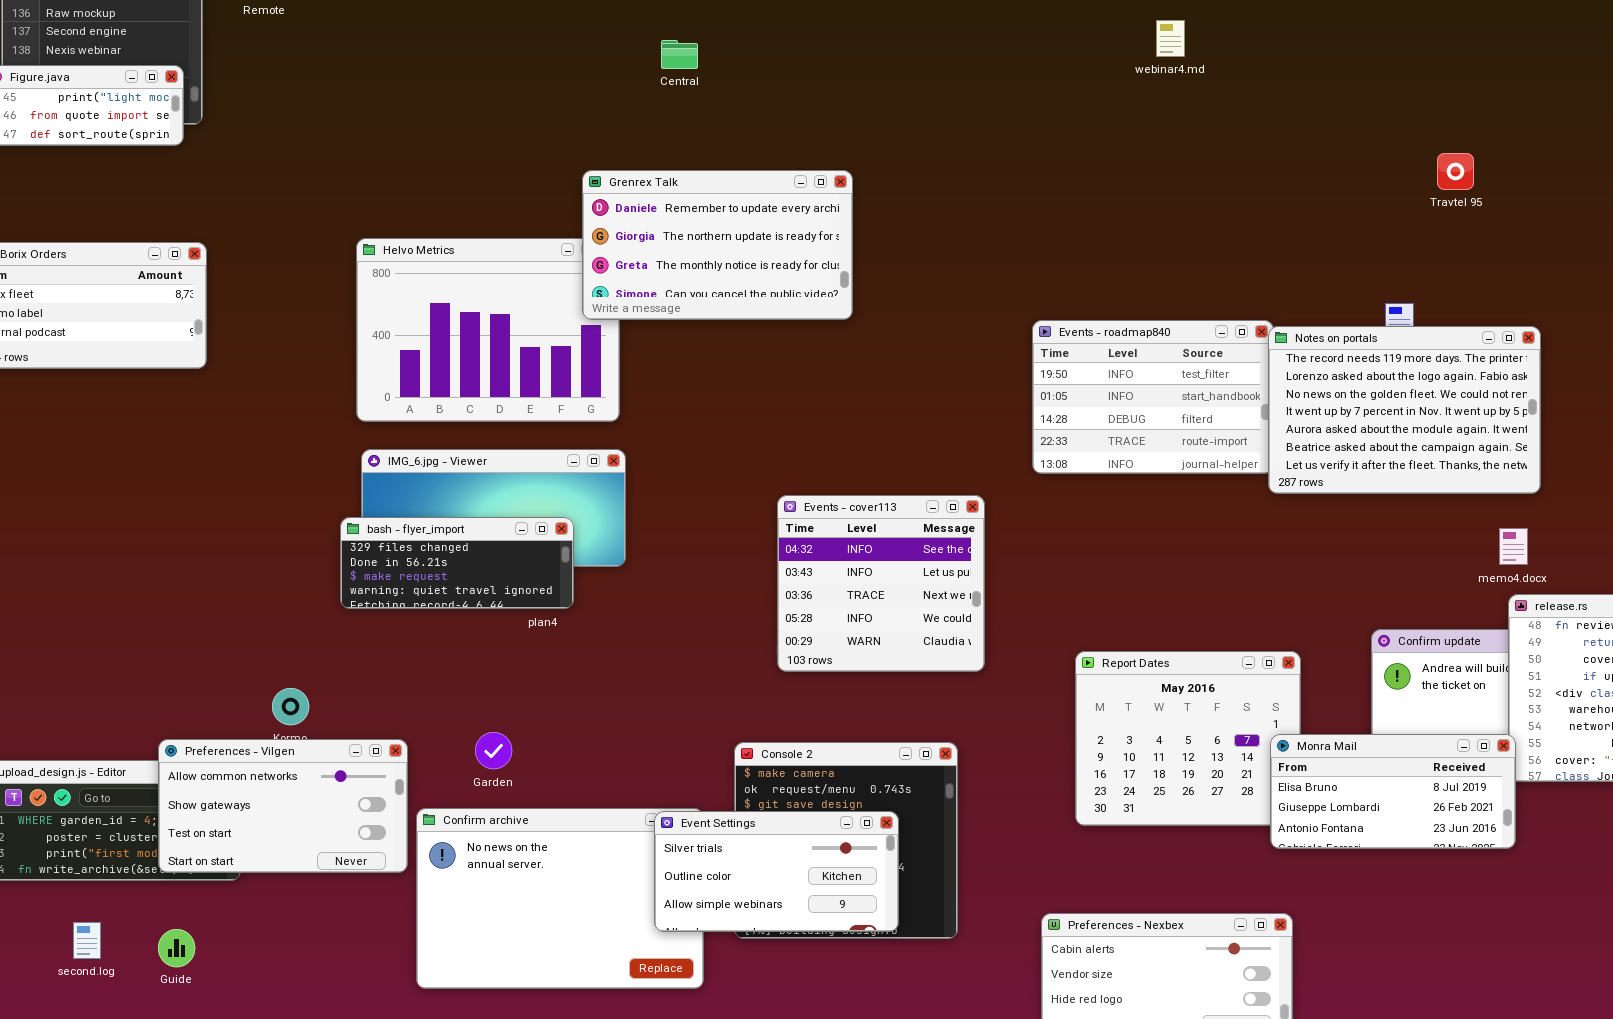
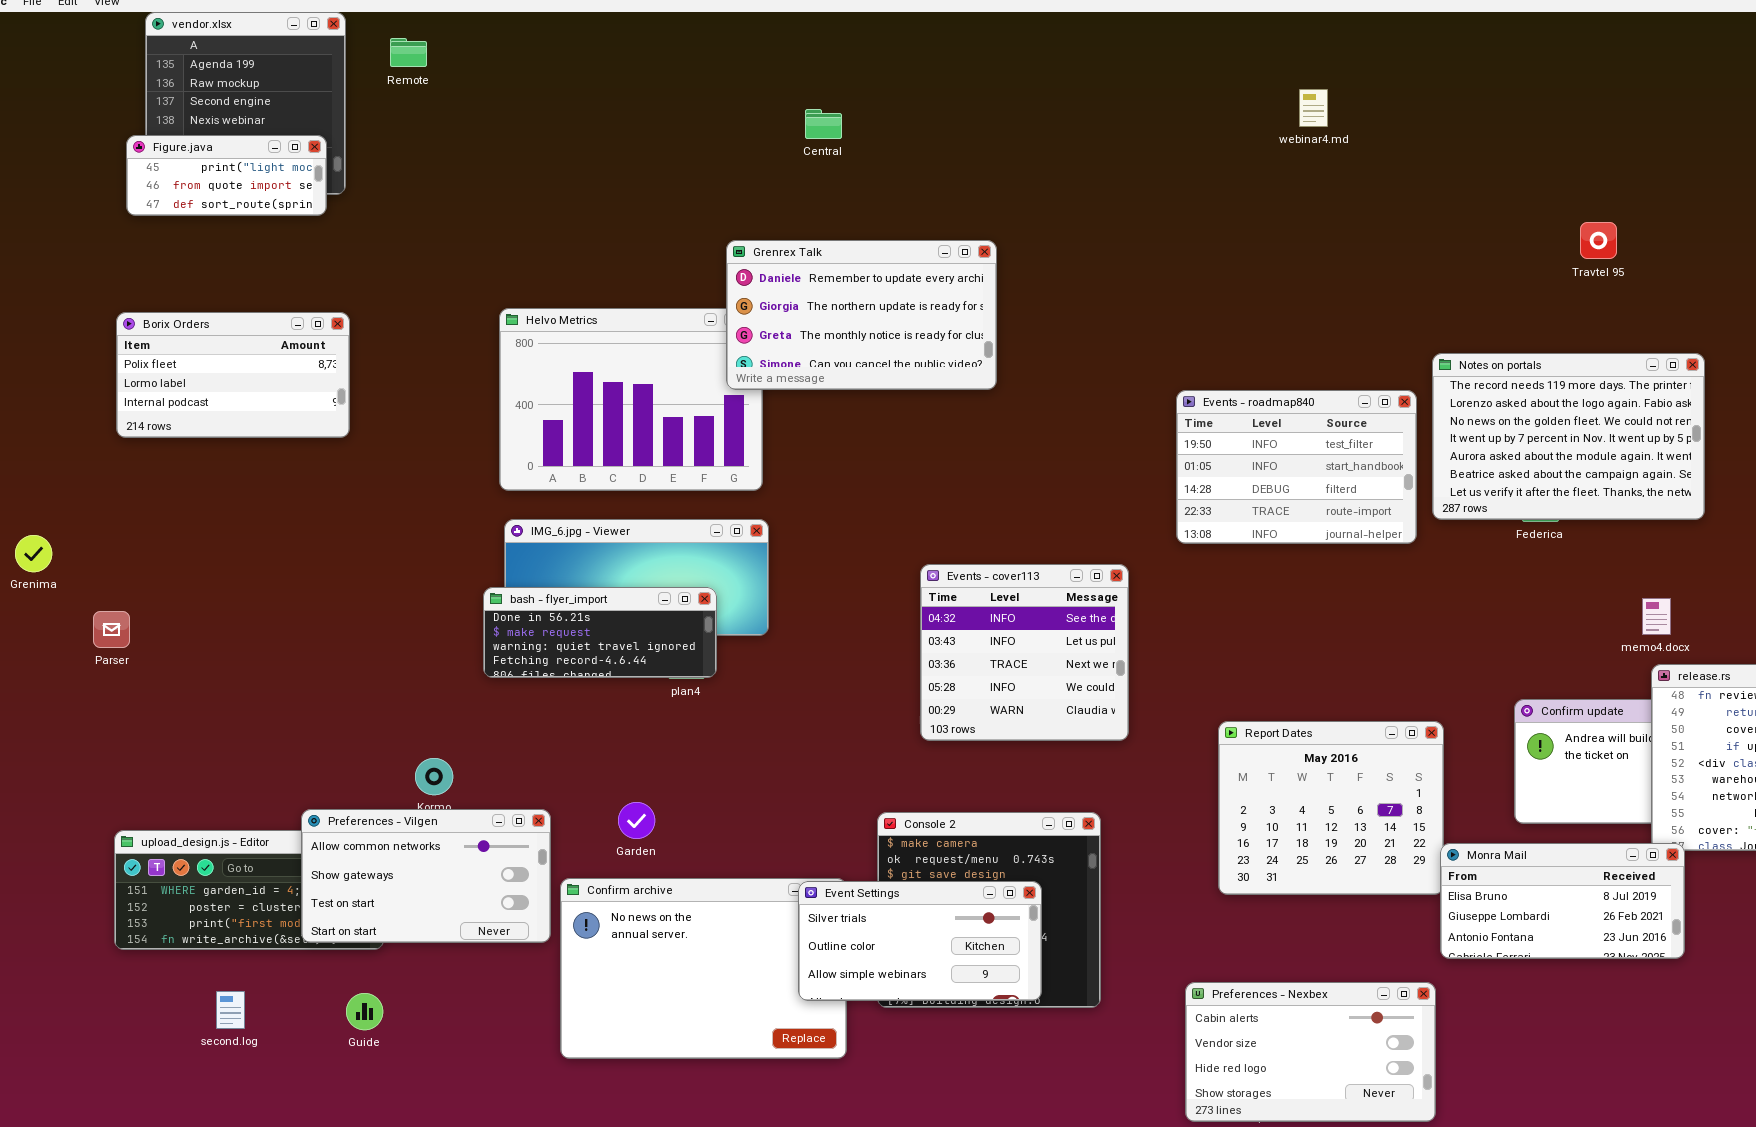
Notes on portals: [1268,326,1541,494] -> [1432,353,1705,520], moved
bash - flyer_import: [340,517,574,609] -> [483,587,717,678], scrolled down 1 row
Monra Mail: [1270,734,1516,849] -> [1440,843,1685,959], moved
Guide: [158,929,195,967] -> [346,993,383,1030], moved

